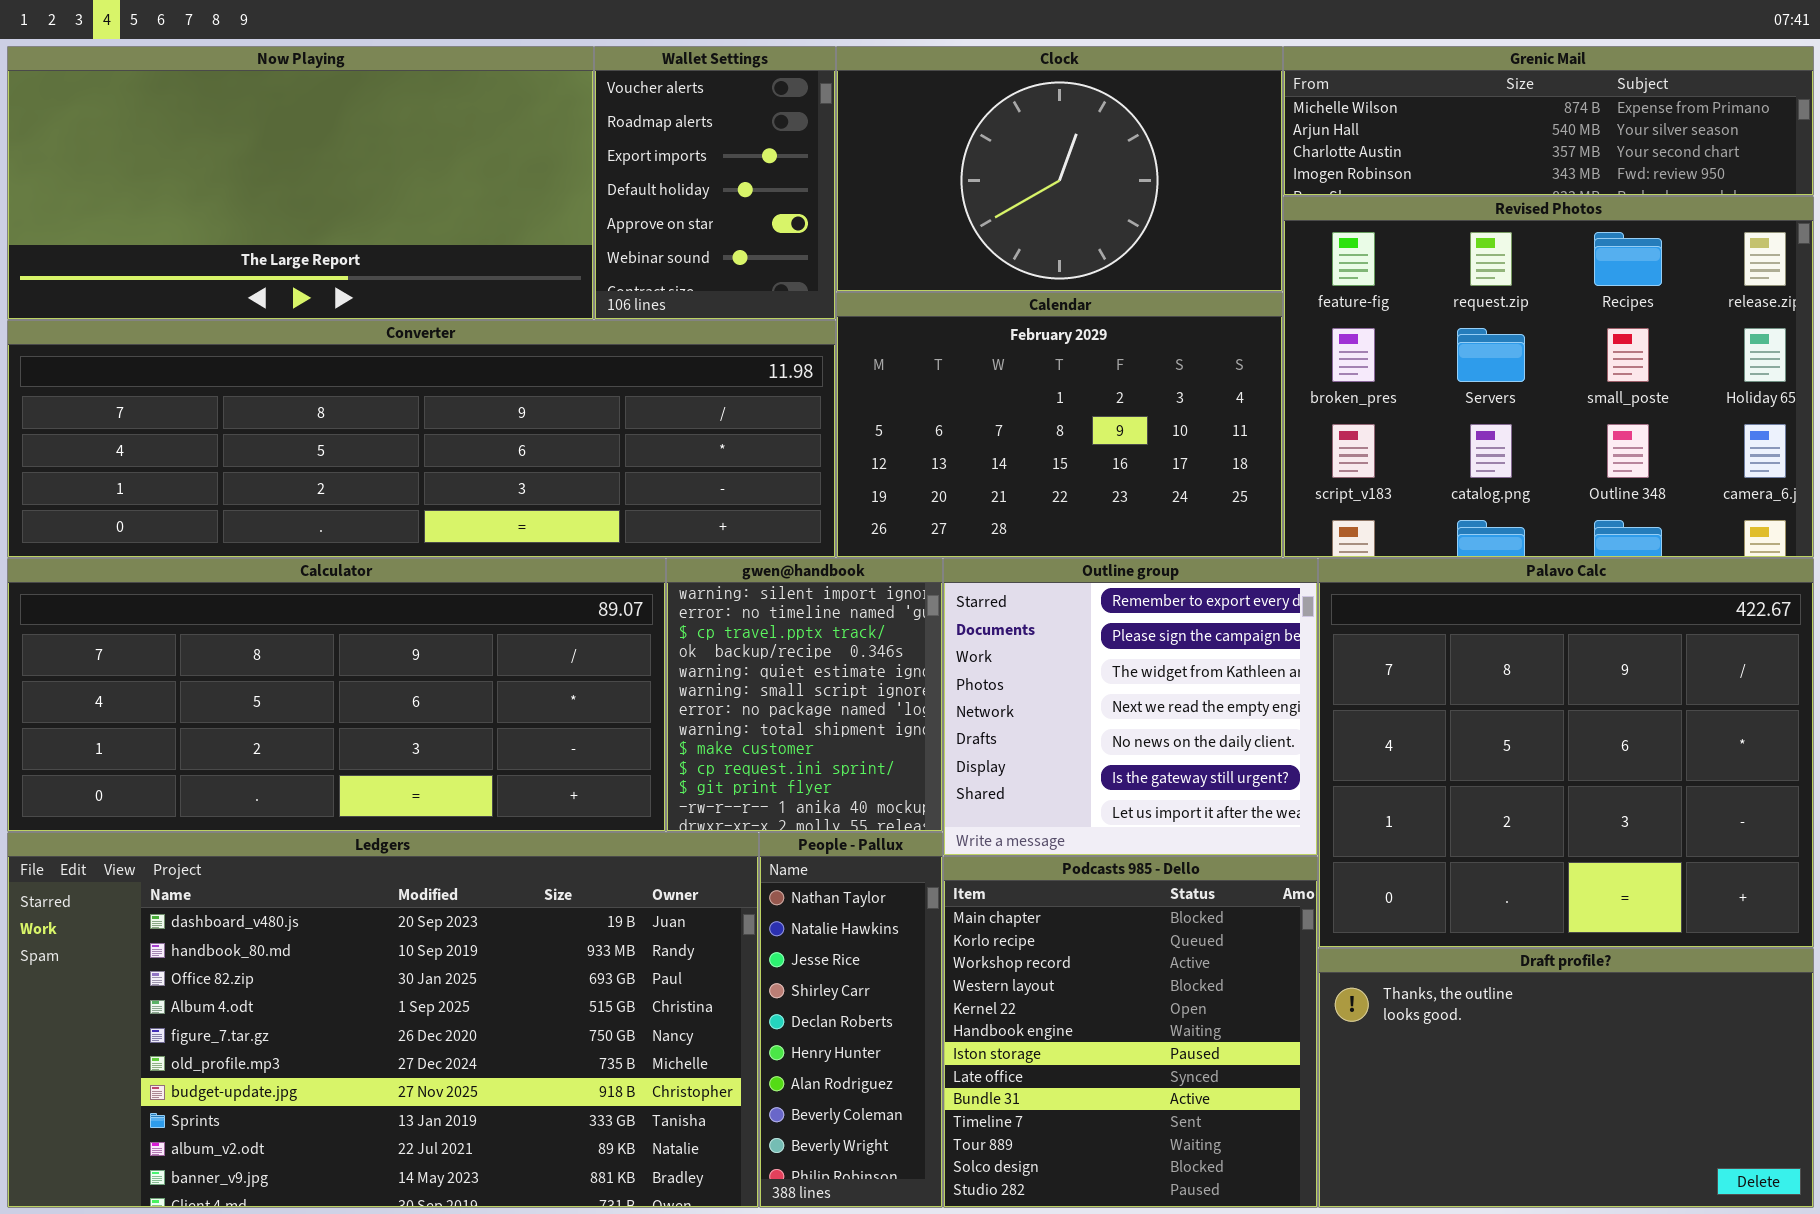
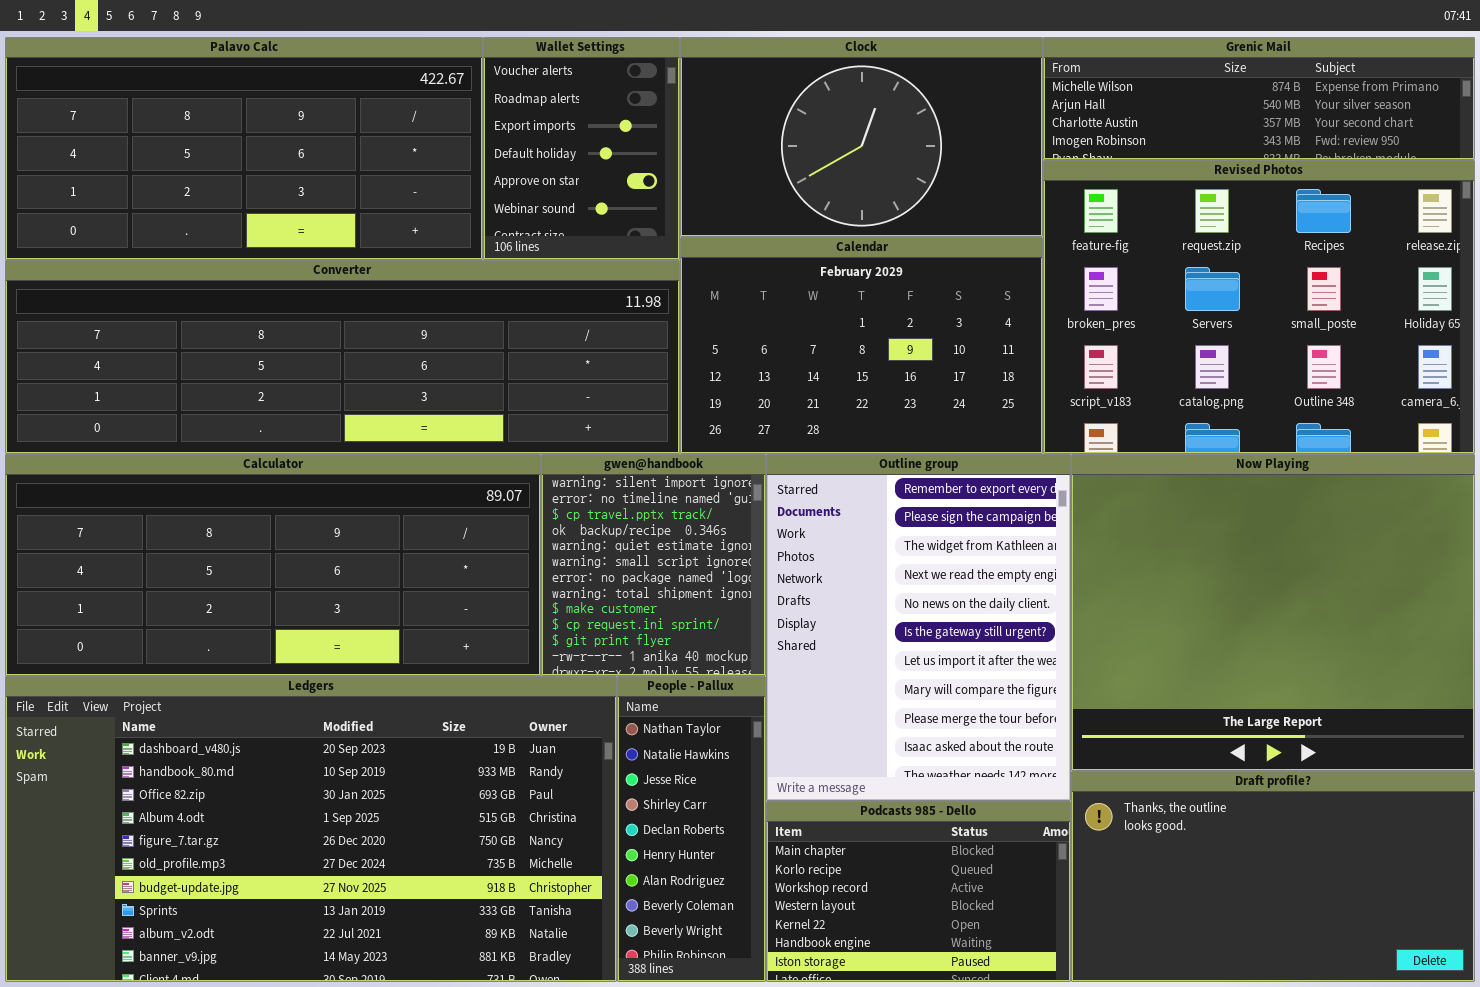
Now Playing: [7,46,594,320] -> [1071,454,1475,771], moved, resized
Outline group: [943,558,1318,856] -> [766,454,1071,801], resized
Palavo Calc: [1318,558,1814,948] -> [5,37,483,260], moved, resized
Podcasts 985 - Dello: [943,856,1318,1208] -> [766,801,1071,982], resized

